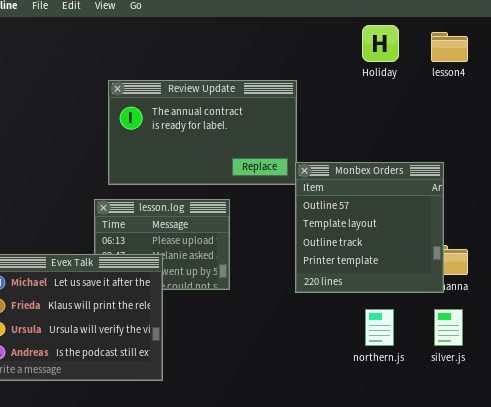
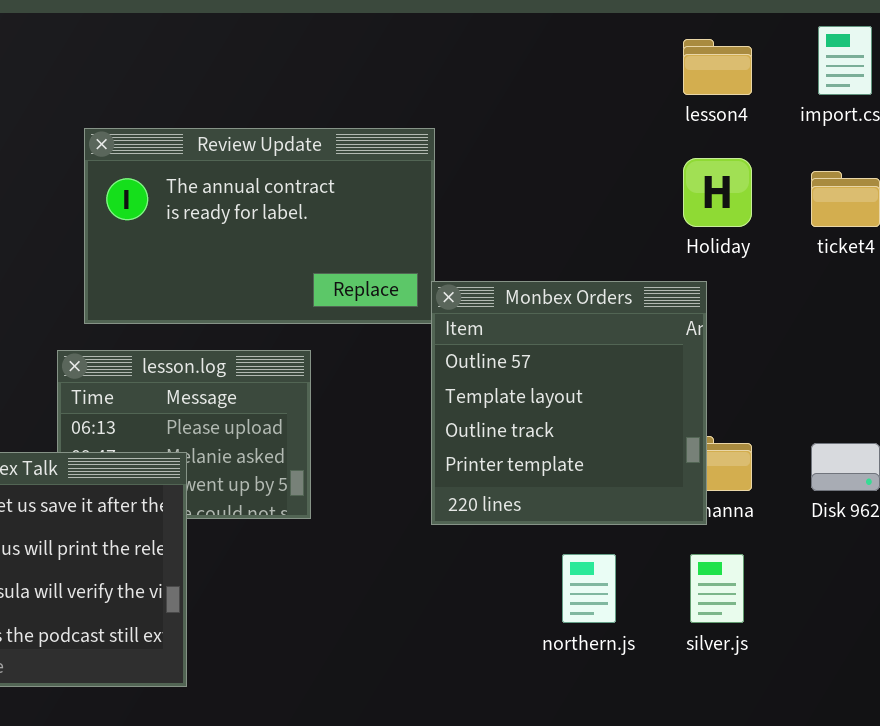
Holiday: [362,25,399,62] -> [683,158,752,227], moved

